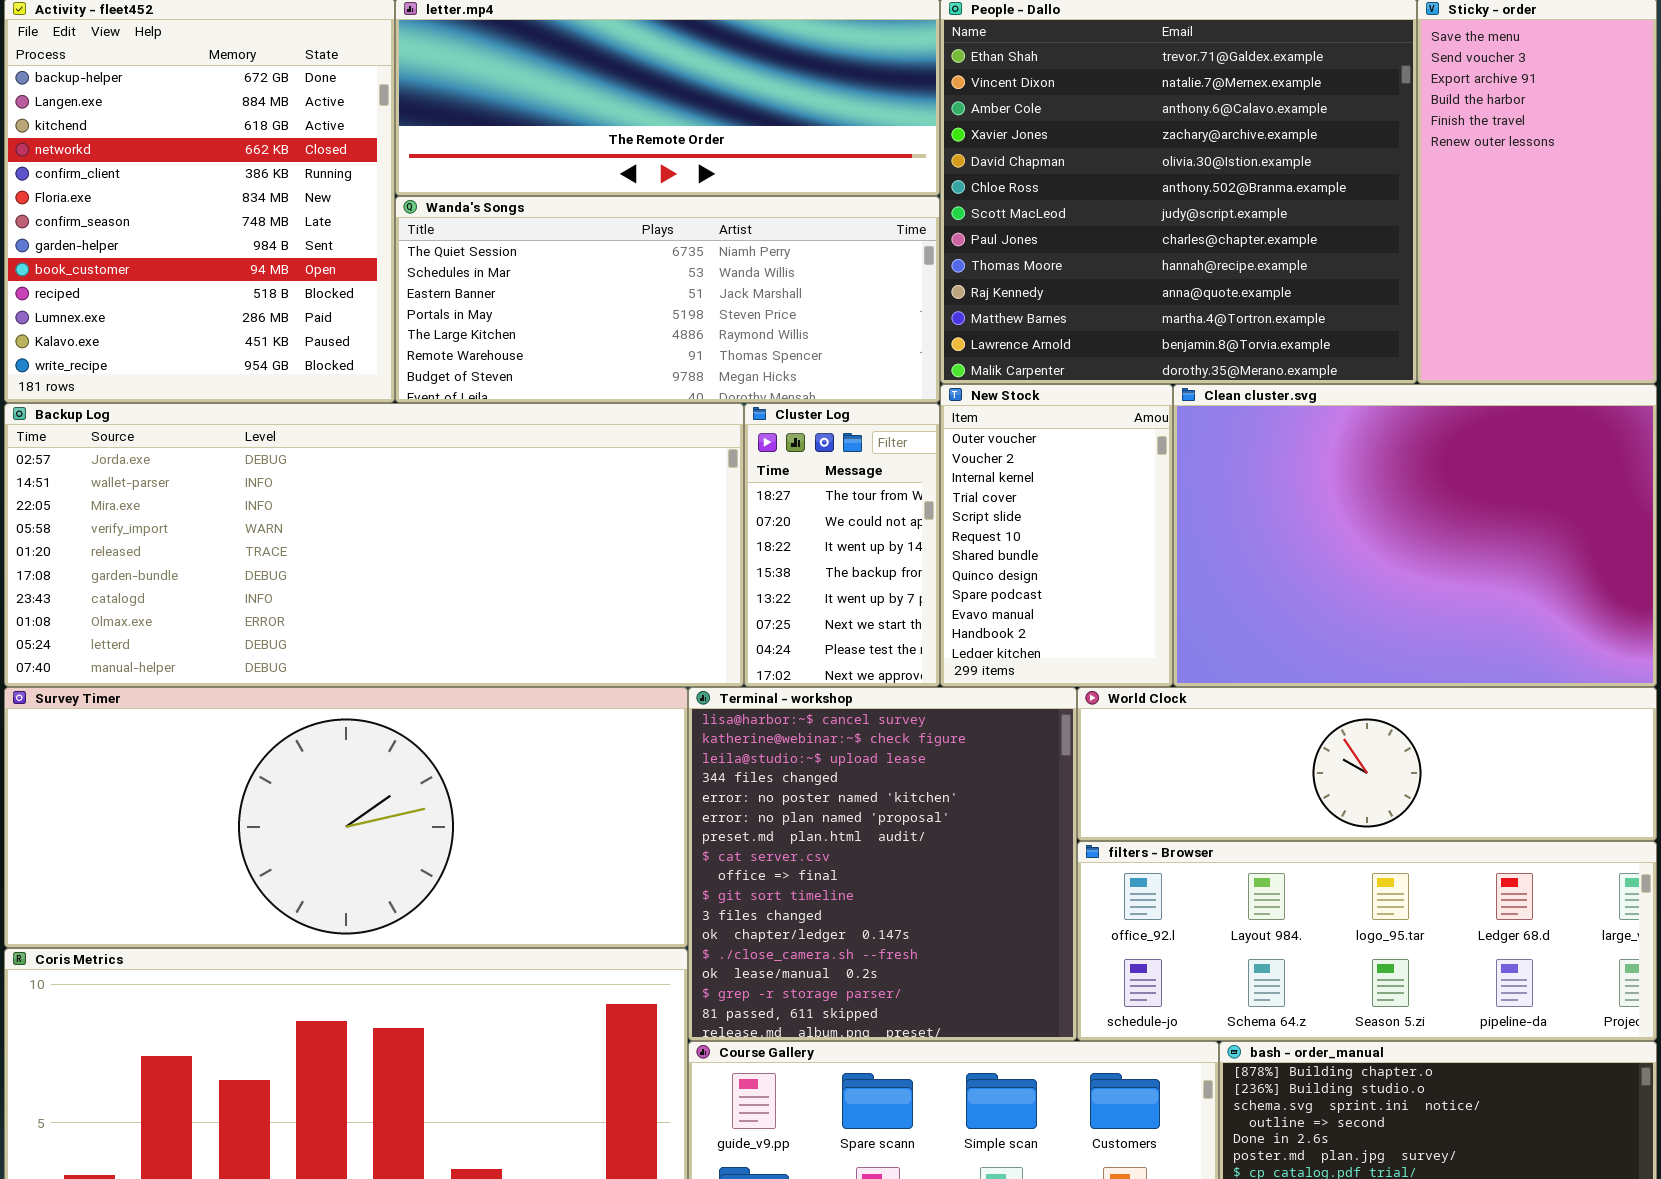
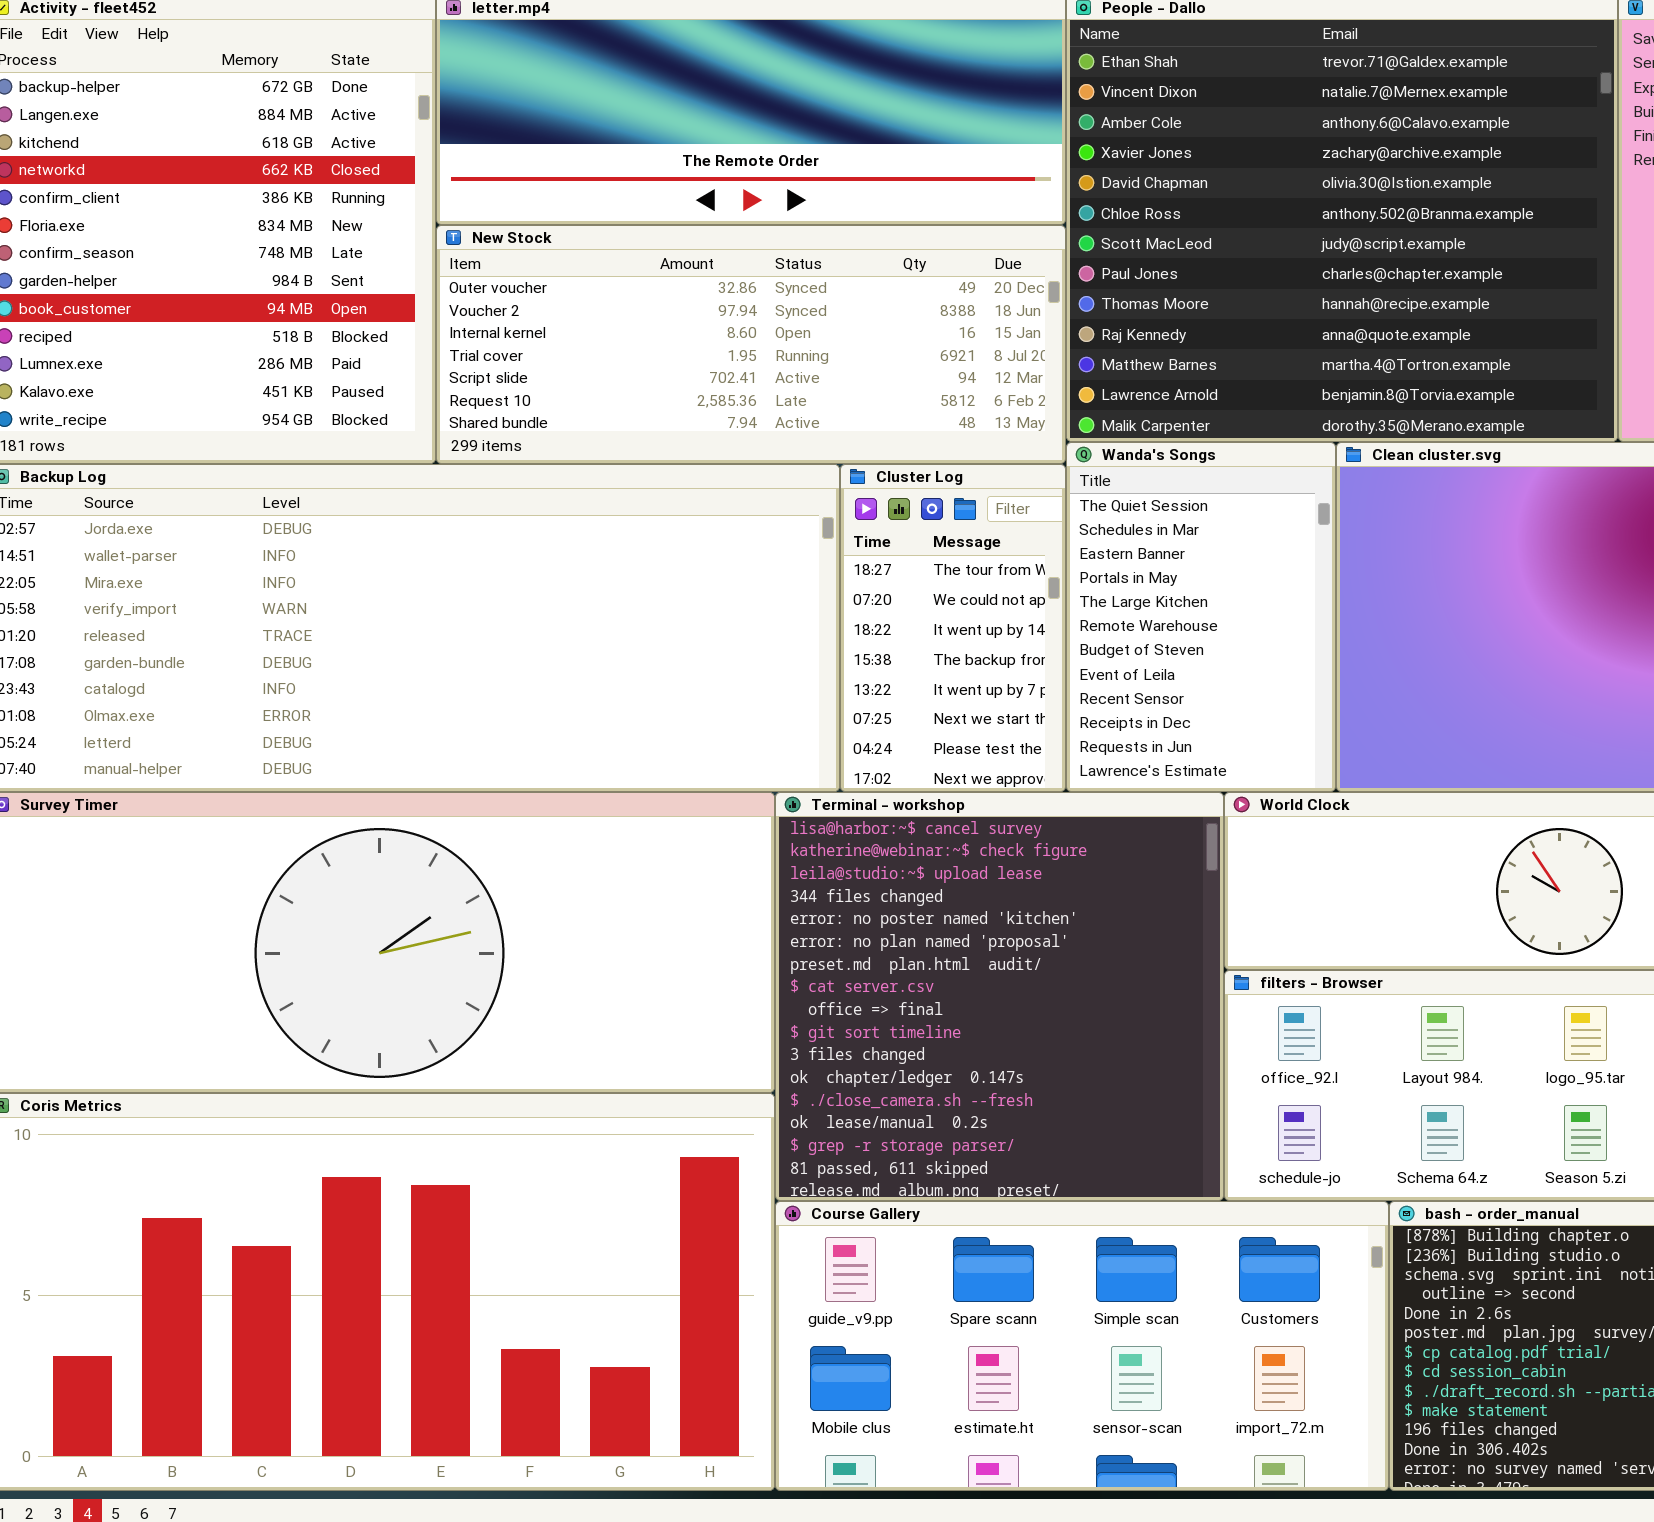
Wanda's Songs: [395,196,940,403] -> [1066,442,1336,792], moved, resized
New Stock: [940,384,1173,687] -> [436,225,1066,464], moved, resized

